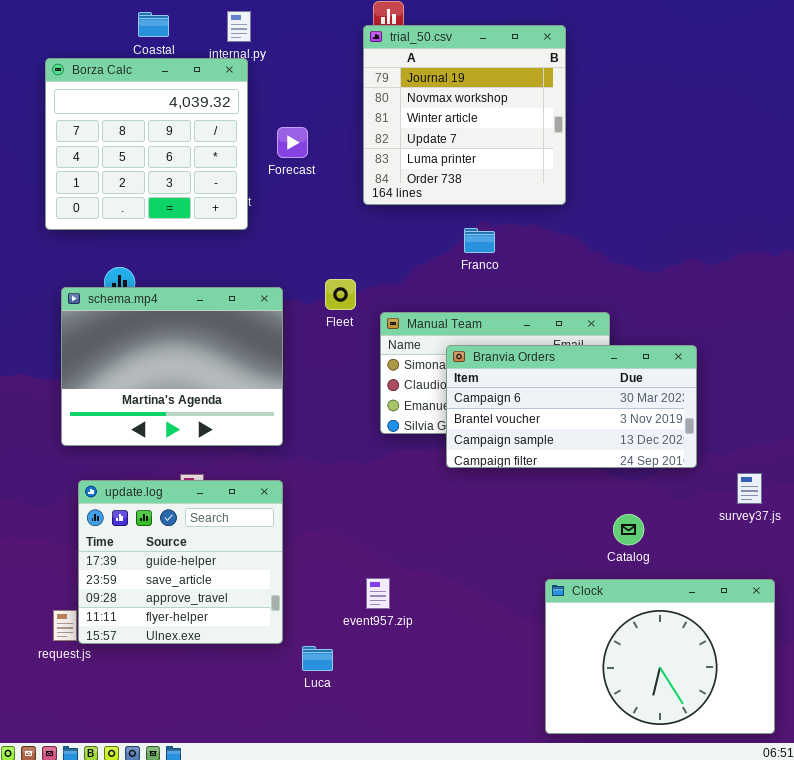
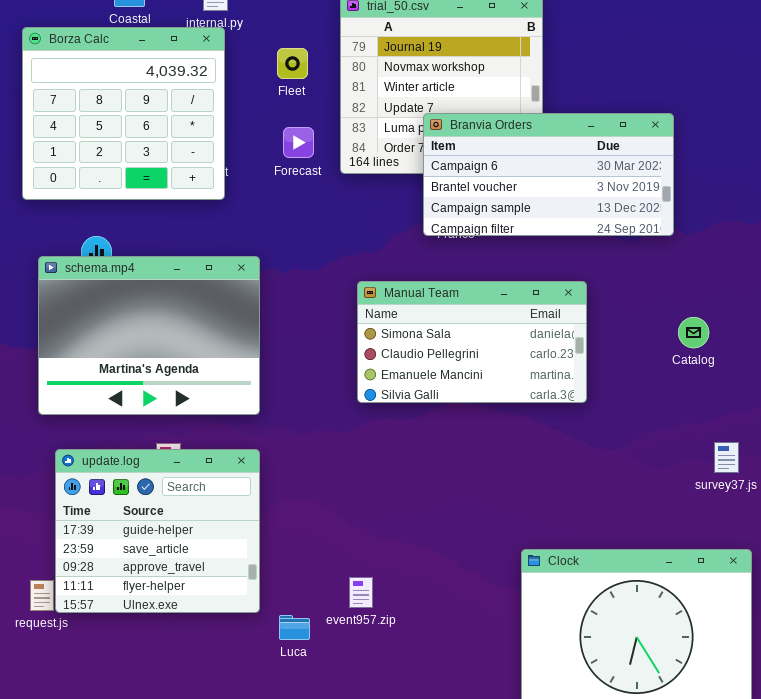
Forecast: [277,127,308,158] -> [283,127,314,158], moved
Fleet: [325,279,356,310] -> [277,48,308,79], moved
Branvia Orders: [446,345,697,468] -> [423,113,674,236], moved
Catalog: [613,514,644,545] -> [678,317,709,348], moved
event957.zip: [366,578,390,609] -> [349,577,373,608], moved

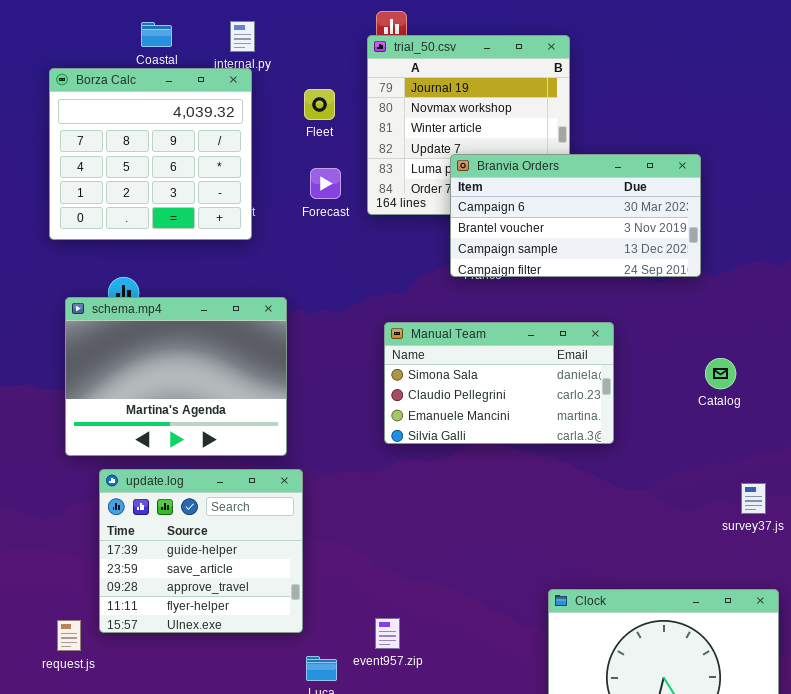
update.log: [55,449,260,613] -> [99,469,303,633], moved

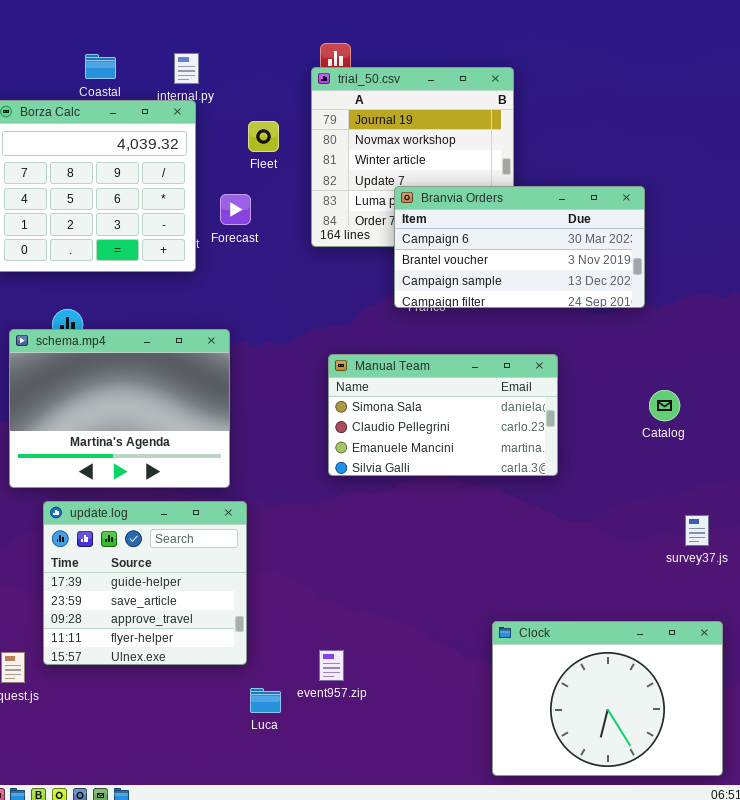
Forecast: [310,168,341,199] -> [220,194,251,225], moved

